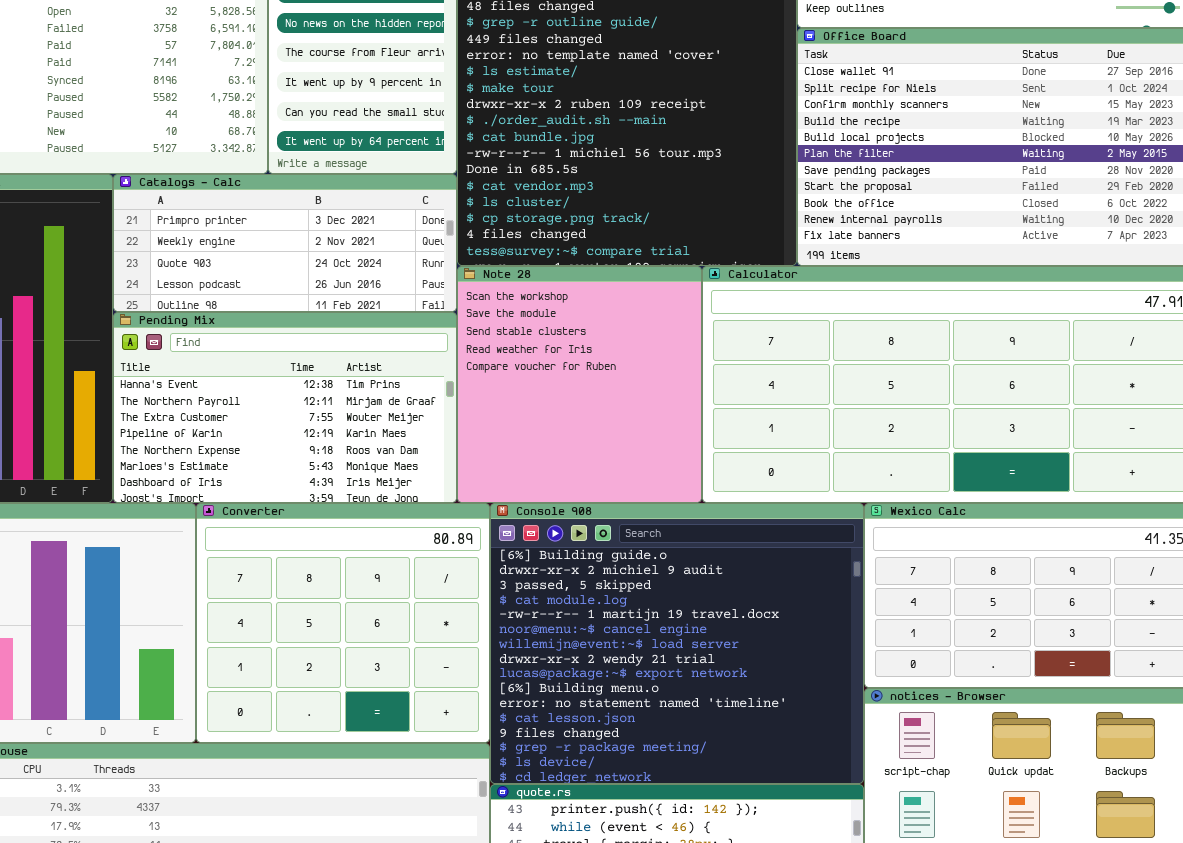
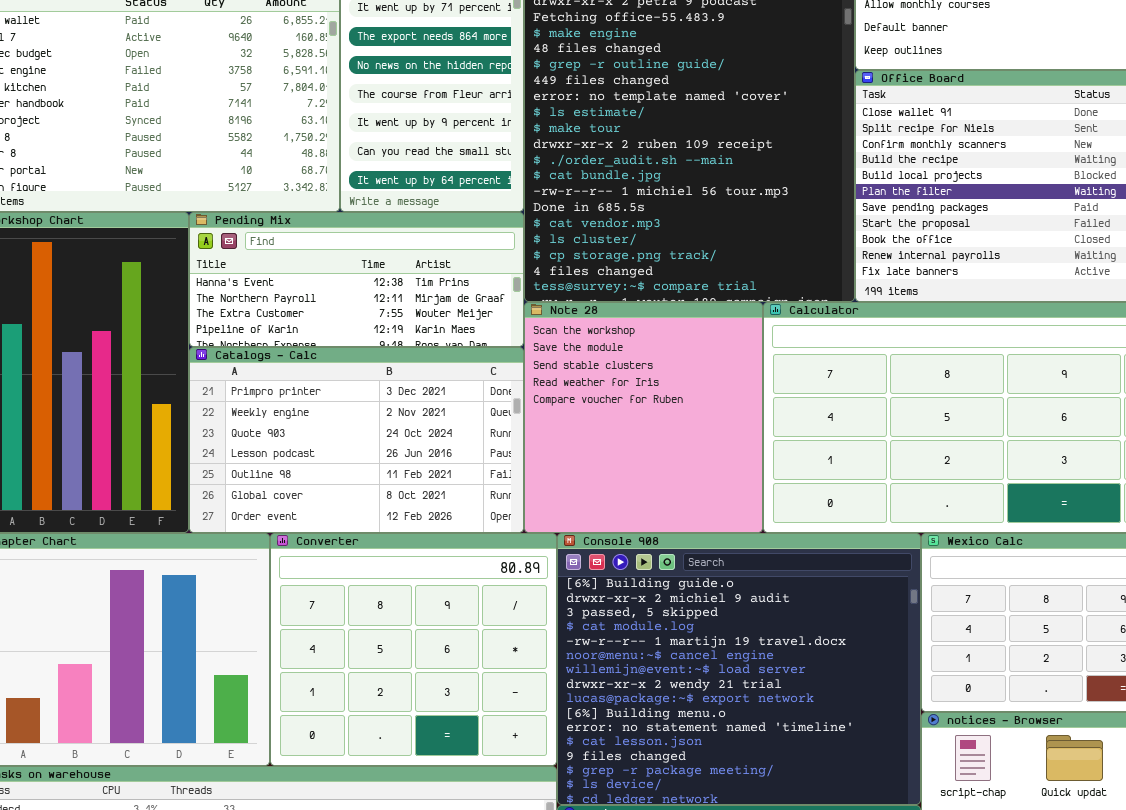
Catalogs - Calc: [113,174,457,312] -> [189,347,524,533], moved, resized
Pending Mix: [113,312,457,503] -> [189,212,524,347], moved, resized

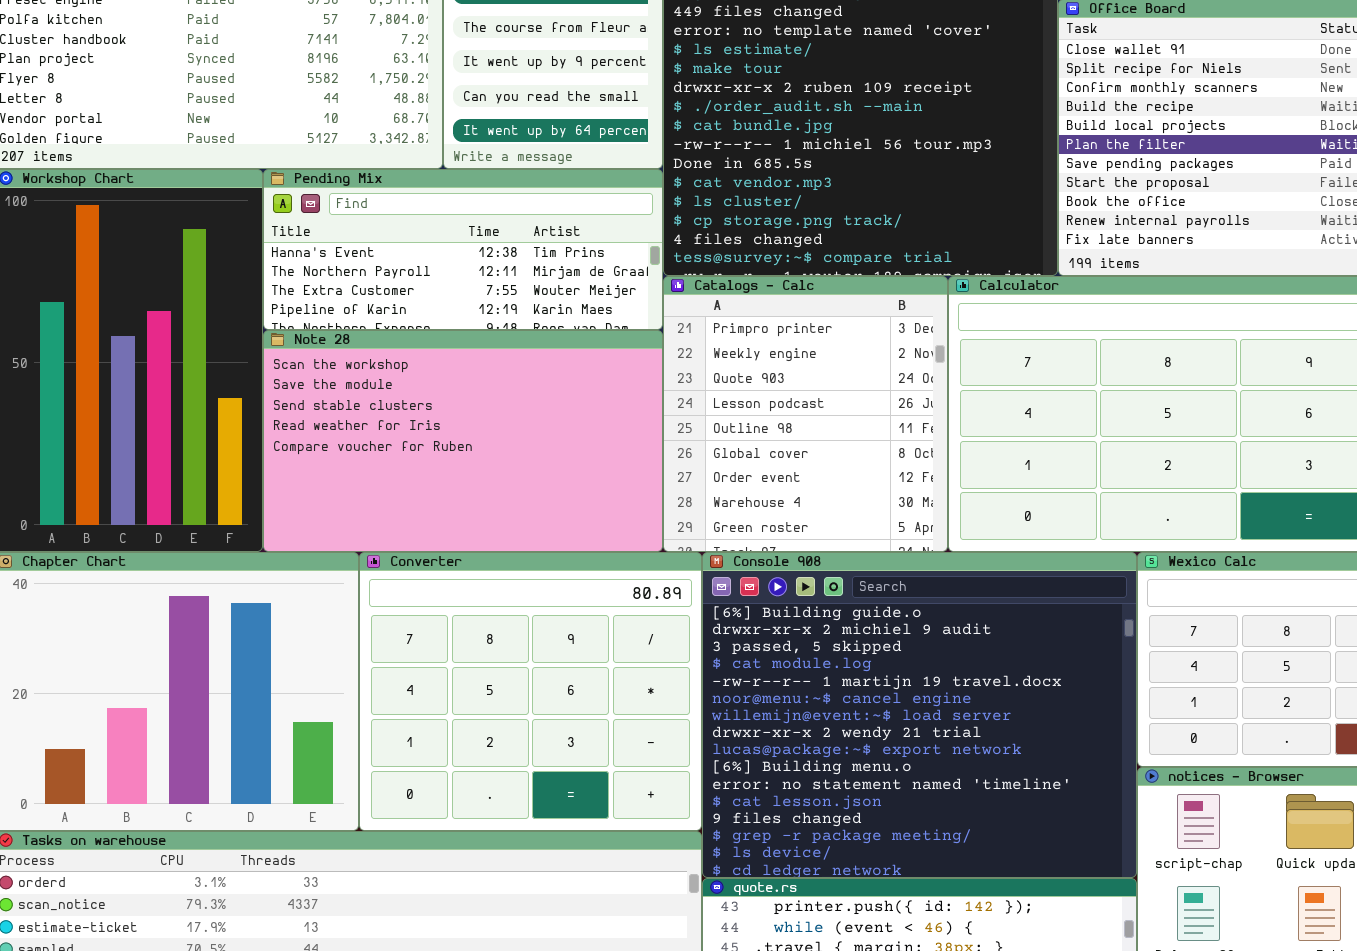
Note 28: [524,302,763,533] -> [263,330,663,552], moved, resized
Catalogs - Calc: [189,347,524,533] -> [663,276,948,552], moved, resized

